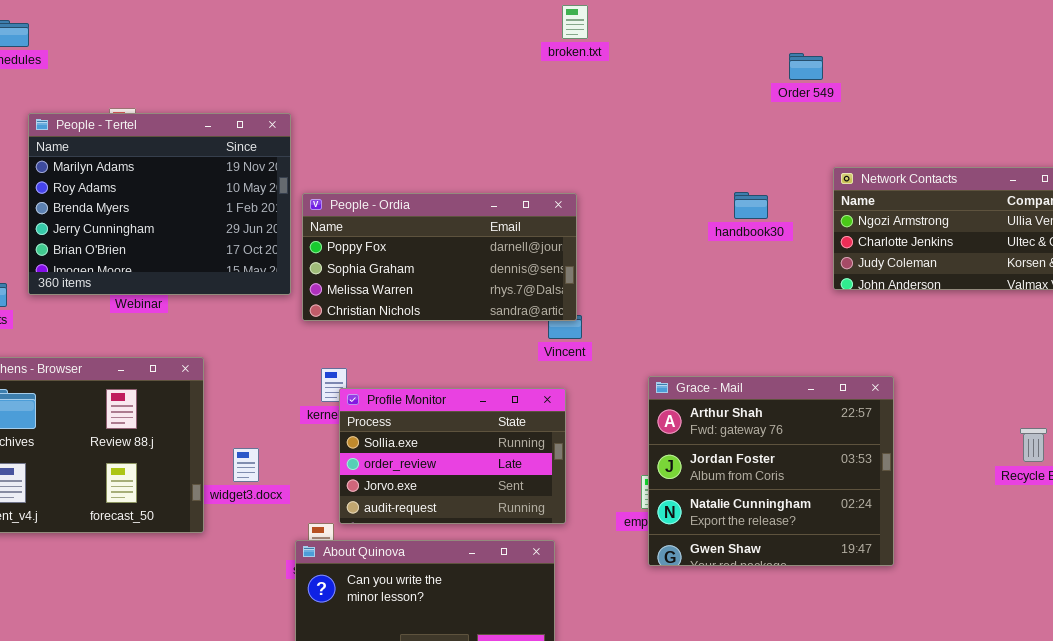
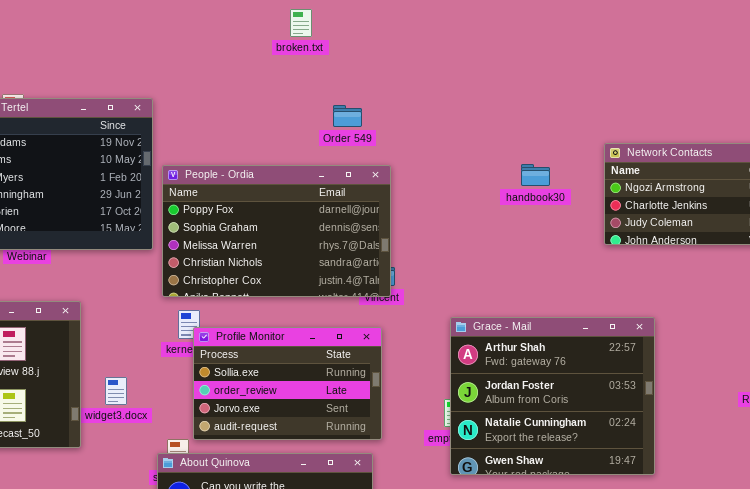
broken.txt: [562,5,588,39] -> [290,9,312,37], moved
Order 549: [789,53,823,80] -> [333,105,362,127], moved
People - Ordia: [302,193,577,321] -> [162,165,391,297], resized

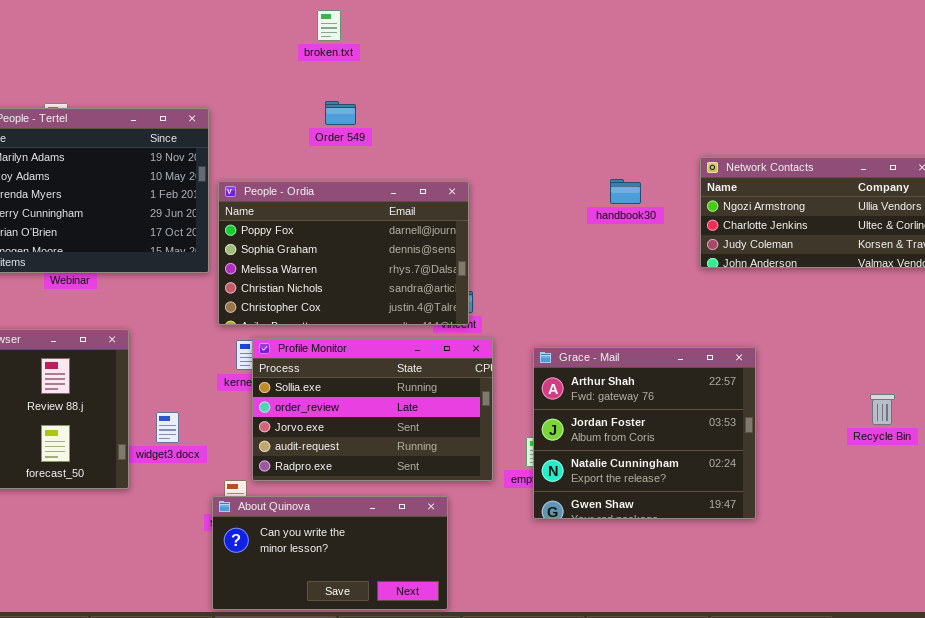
broken.txt: [290,9,312,37] -> [317,10,341,41], moved
Order 549: [333,105,362,127] -> [325,101,356,125], moved
Profile Monitor: [193,327,382,440] -> [252,338,493,481], resized

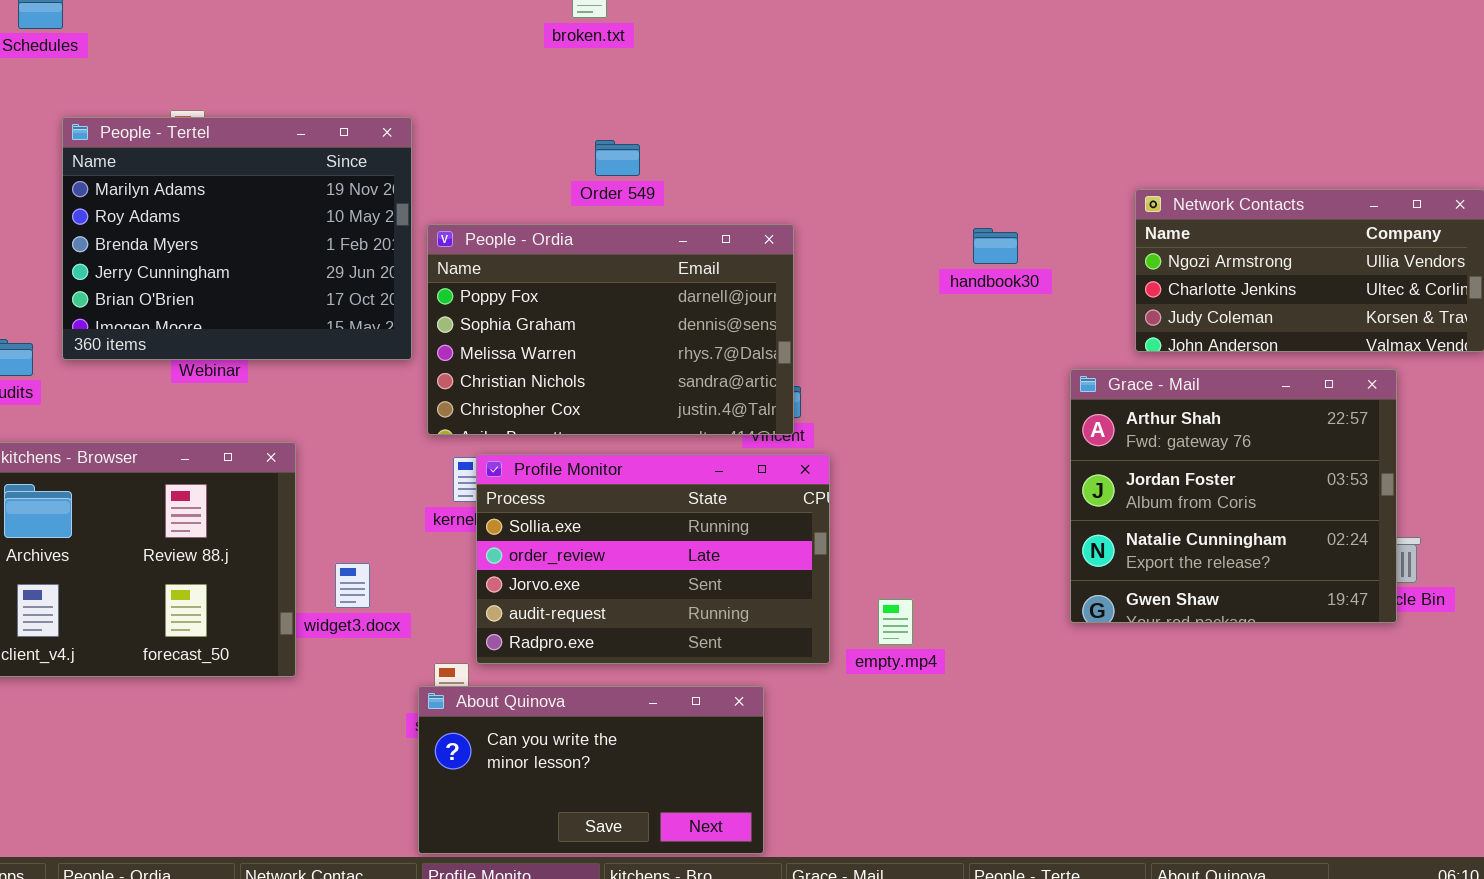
Order 549: [325,101,356,125] -> [595,140,640,176], moved
handbook30: [610,179,641,204] -> [973,228,1018,264], moved
Grace - Mail: [533,347,756,519] -> [1070,369,1397,623], moved

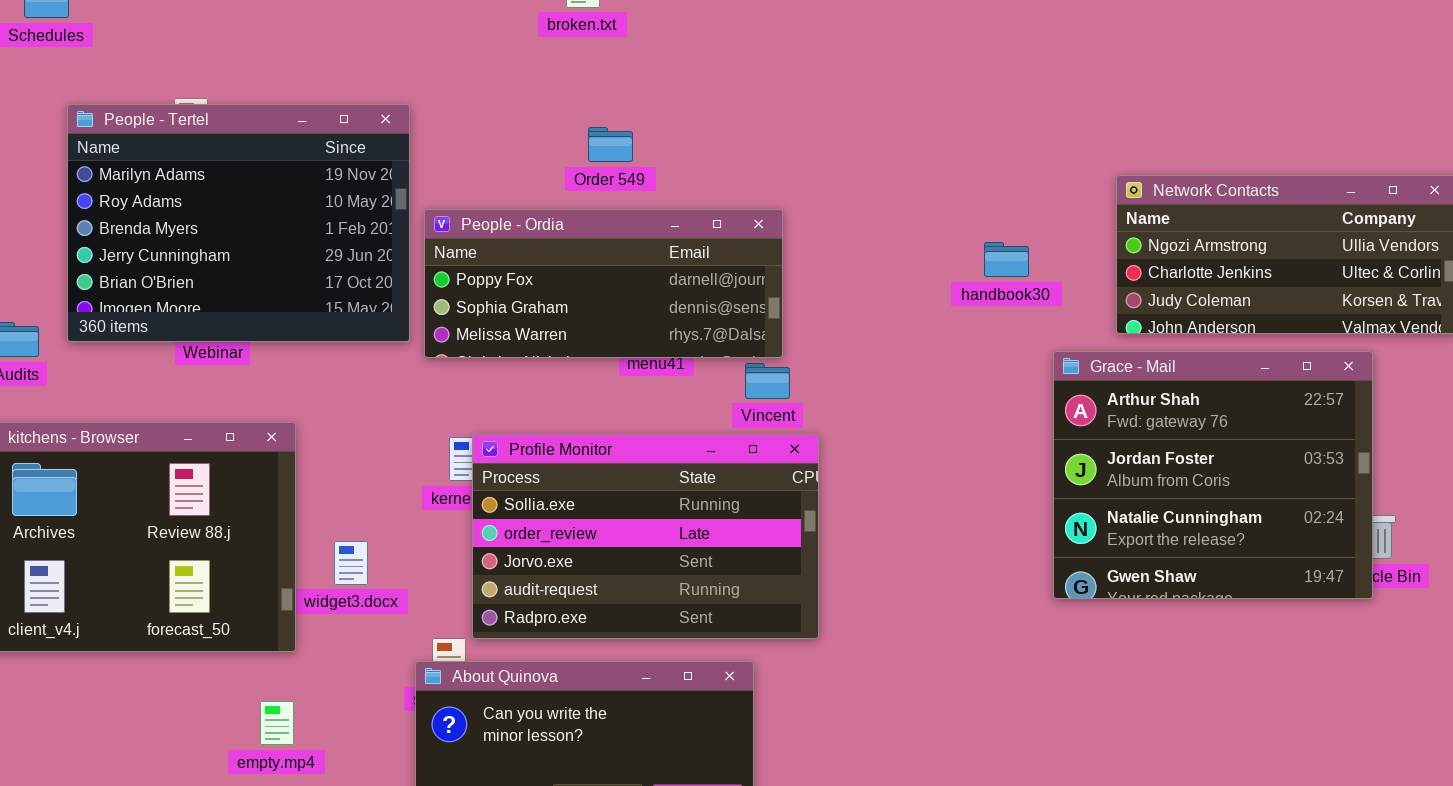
People - Ordia: [427,224,794,435] -> [424,209,783,358], resized
handbook30: [973,228,1018,264] -> [984,242,1029,277], moved
empty.mp4: [878,599,913,645] -> [260,701,294,745], moved

